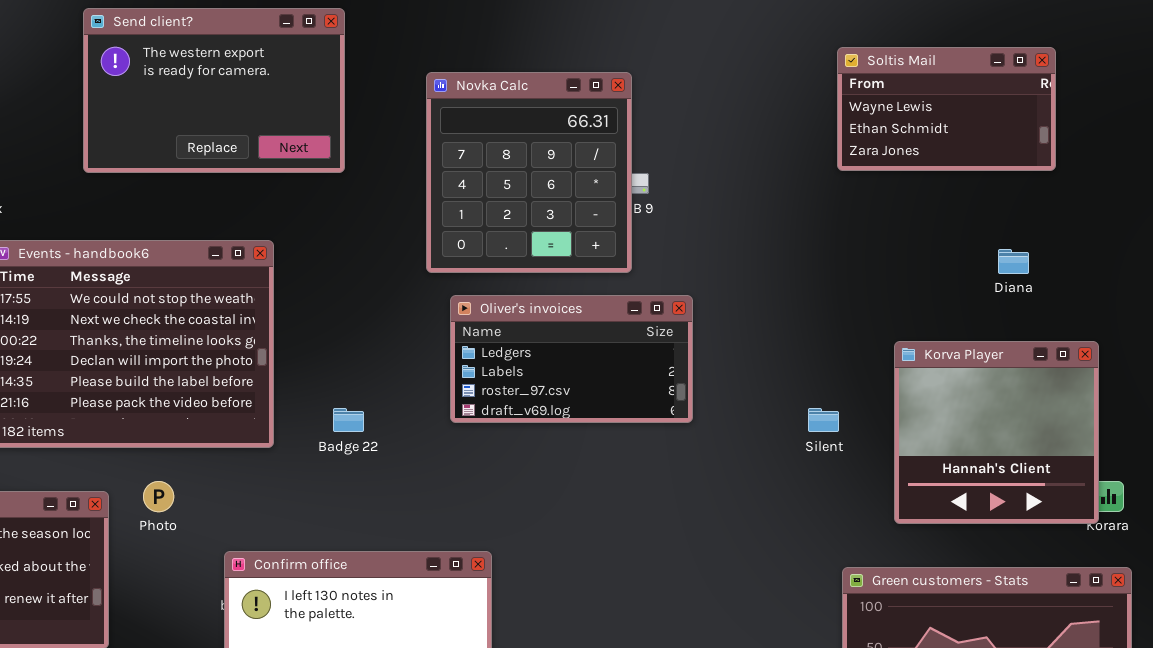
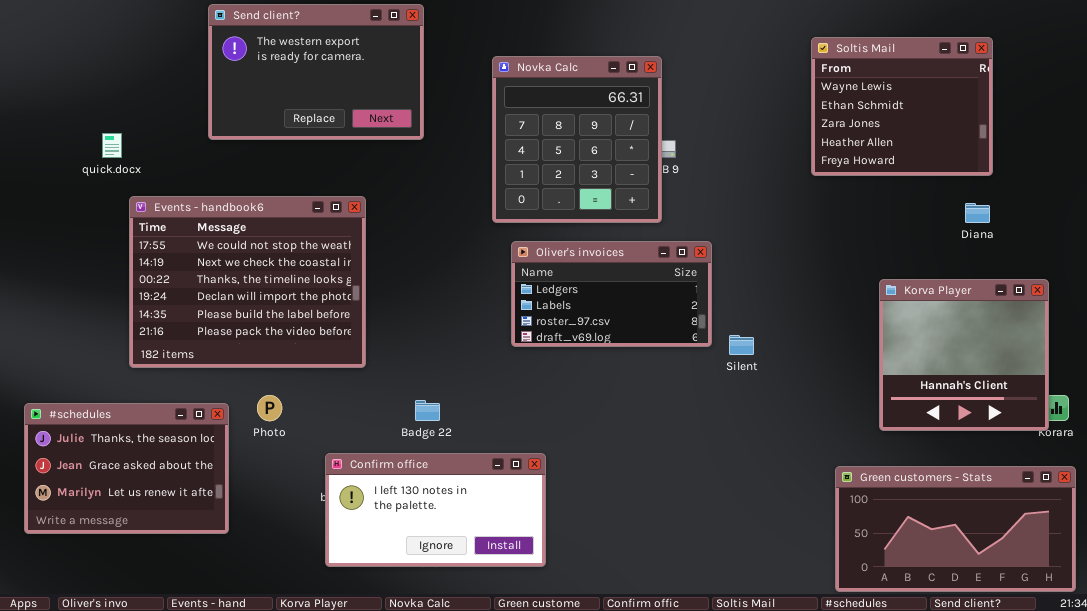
Soltis Mail: [837,47,1056,171] -> [811,37,993,176], moved, resized
Badge 22: [333,408,364,432] -> [415,400,440,421], moved
Silent: [808,408,839,432] -> [729,335,754,355], moved

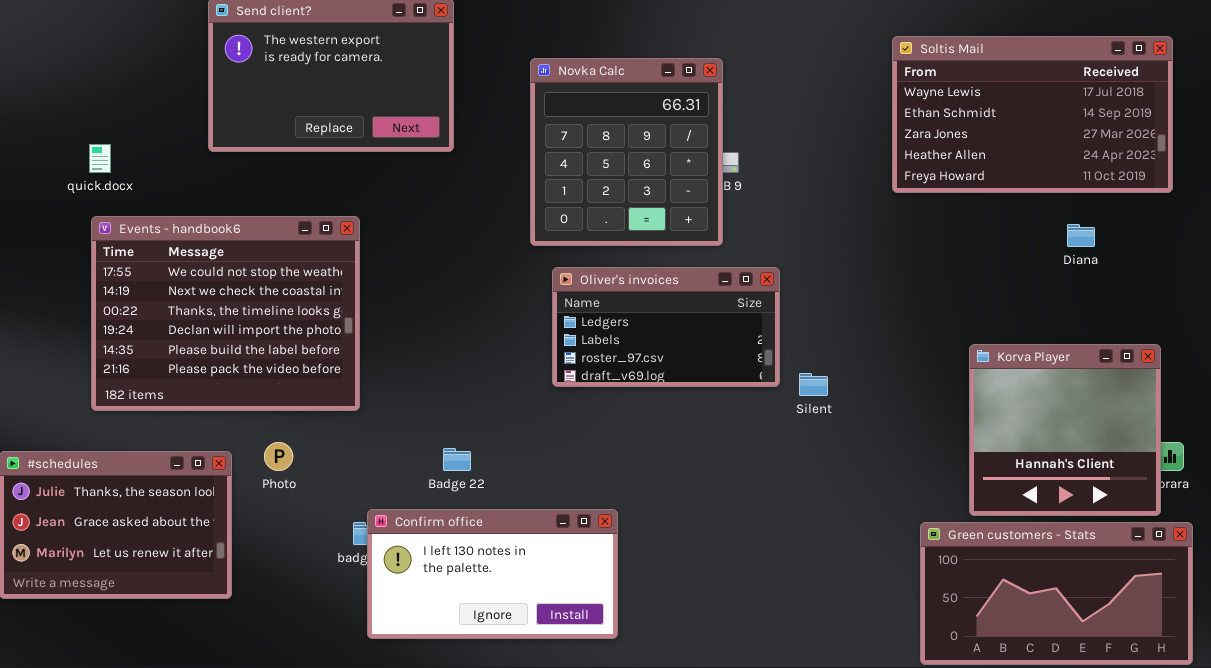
Soltis Mail: [811,37,993,176] -> [892,36,1173,193], resized
Events - handbook6: [129,196,366,368] -> [91,216,360,411], moved
Korva Player: [879,279,1049,431] -> [969,344,1161,516], moved
Confirm office: [325,453,546,567] -> [367,509,618,639], moved

